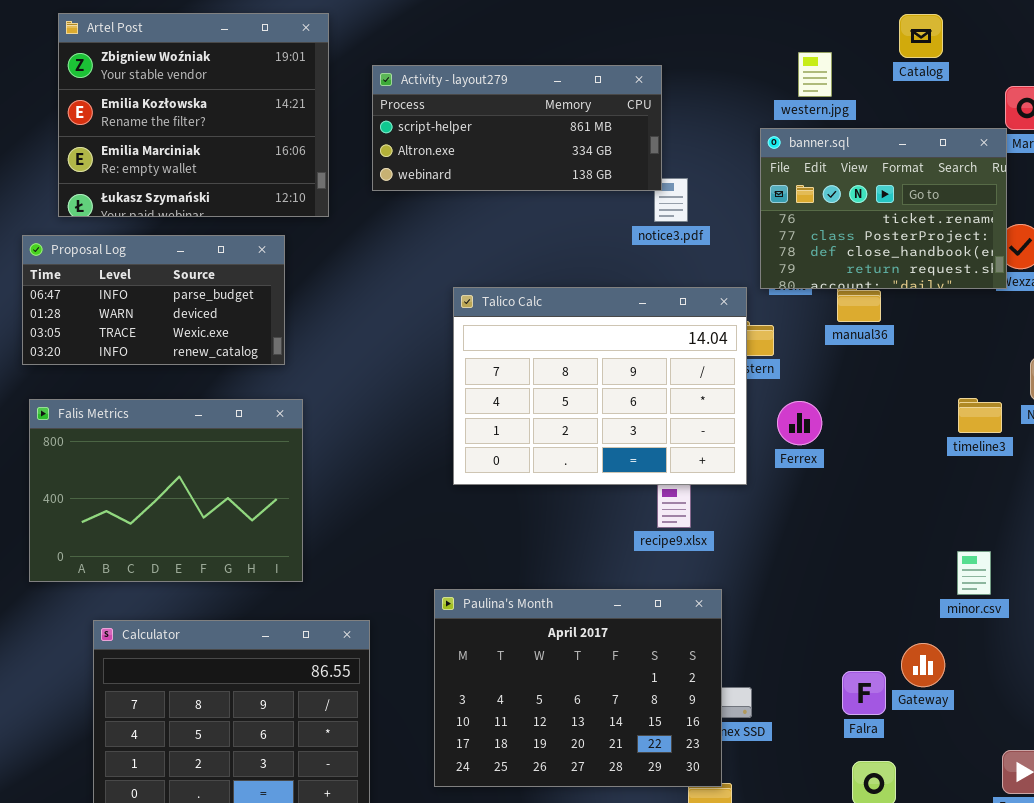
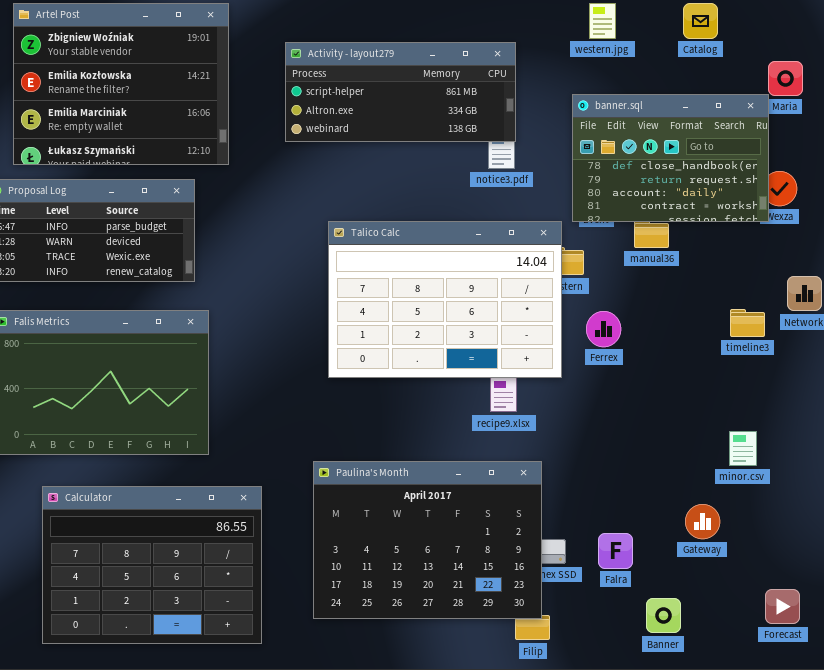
western.jpg: [798,52,832,97] -> [589,3,616,39], moved
Activity - layout279: [372,65,662,191] -> [285,42,516,142], moved
banner.sql: [760,128,1007,289] -> [572,94,769,222], scrolled down 2 rows
Falra: [842,671,886,715] -> [598,533,633,569], moved

